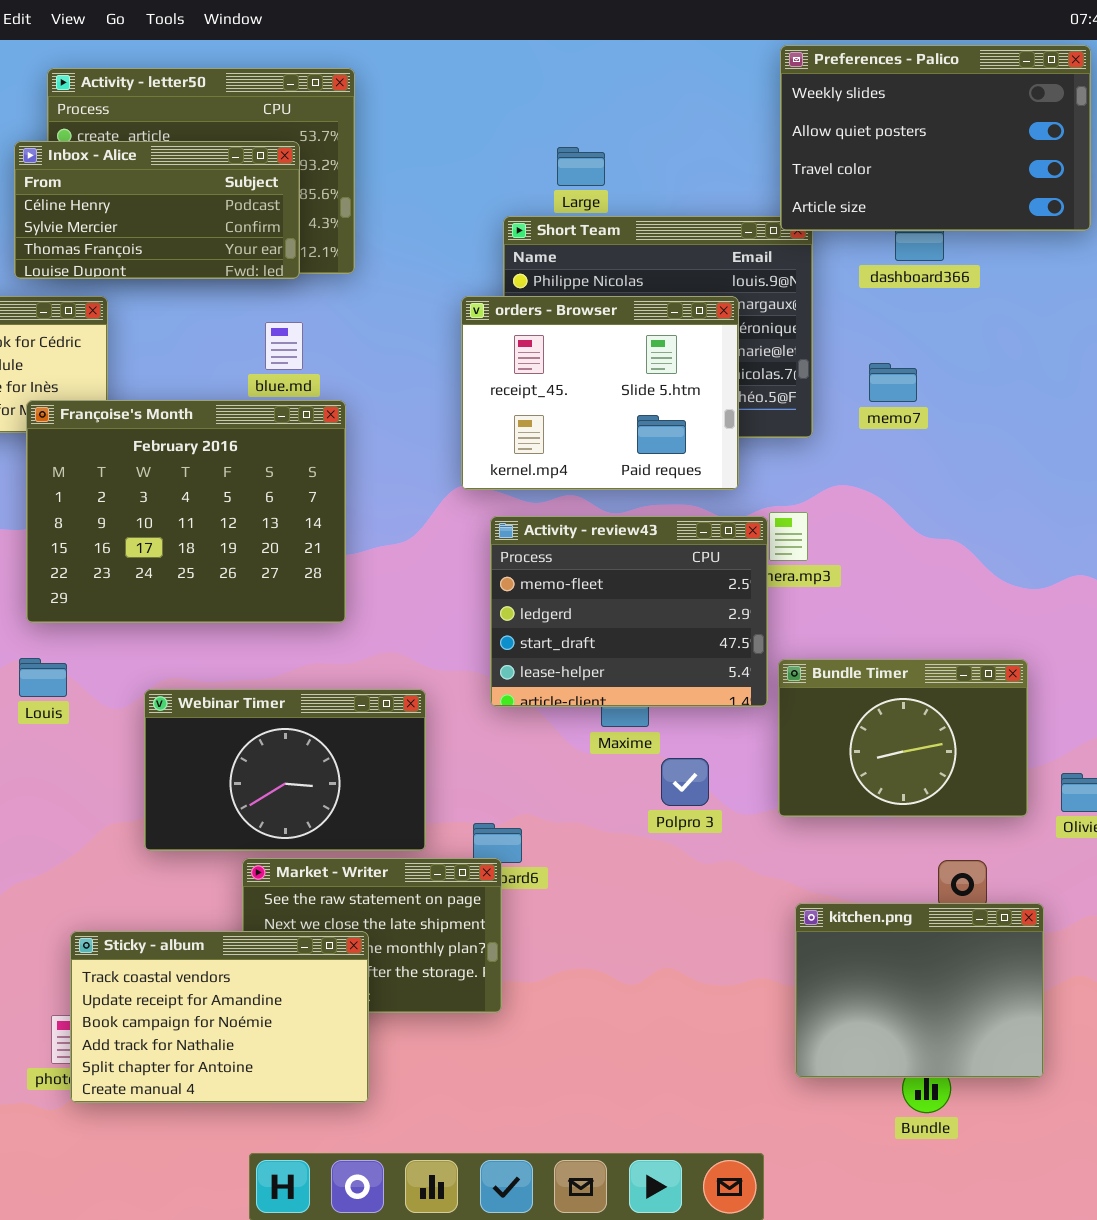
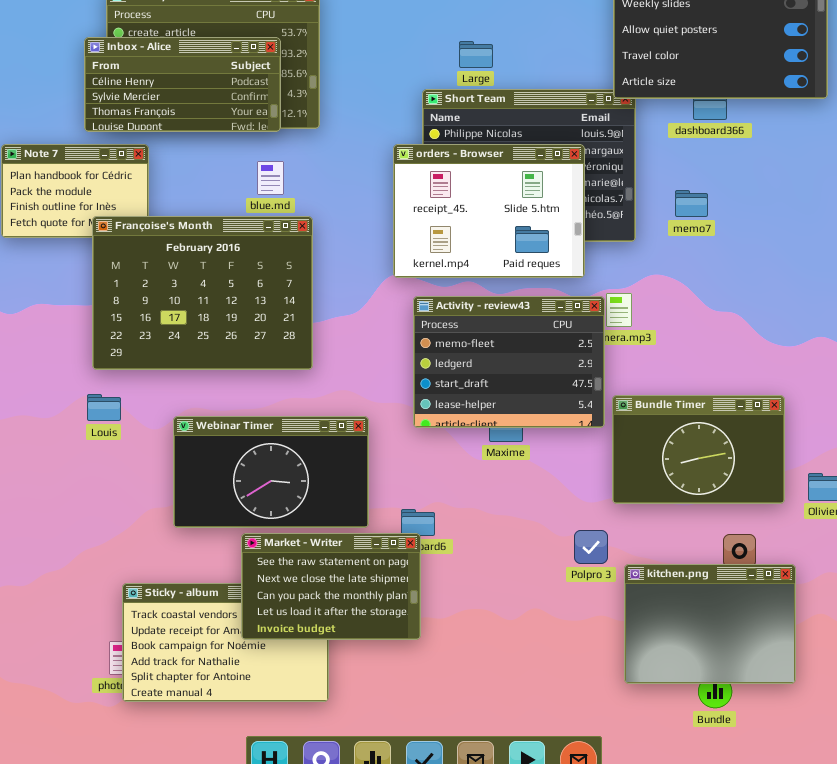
Polpro 3: [661,758,709,806] -> [574,530,608,564], moved
Market - Writer: [242,858,502,1013] -> [241,533,421,640], raised

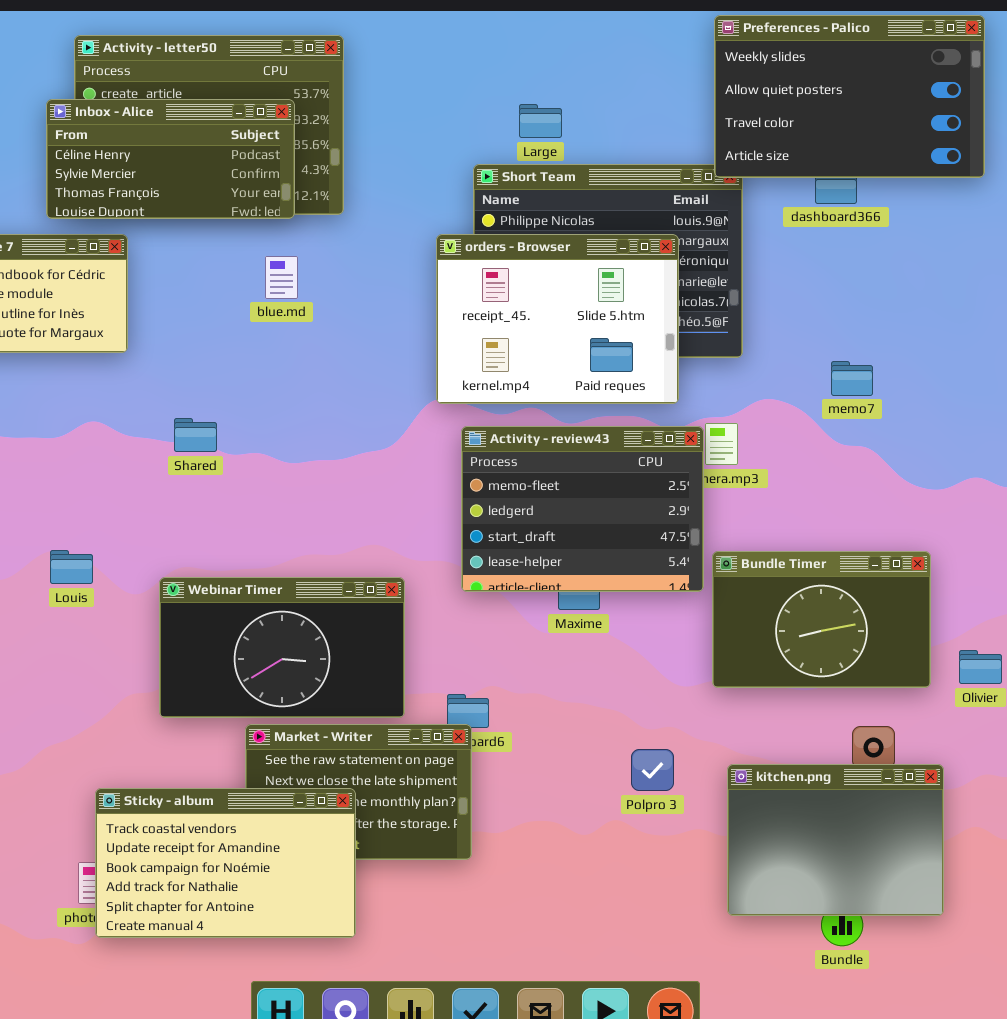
memo7: [675,190,708,217] -> [831,361,873,396], moved
Françoise's Month: [92,216,313,370] -> none, closed
Polpro 3: [574,530,608,564] -> [631,749,674,791], moved
Sticky - album: [122,583,329,702] -> [95,788,356,938], raised

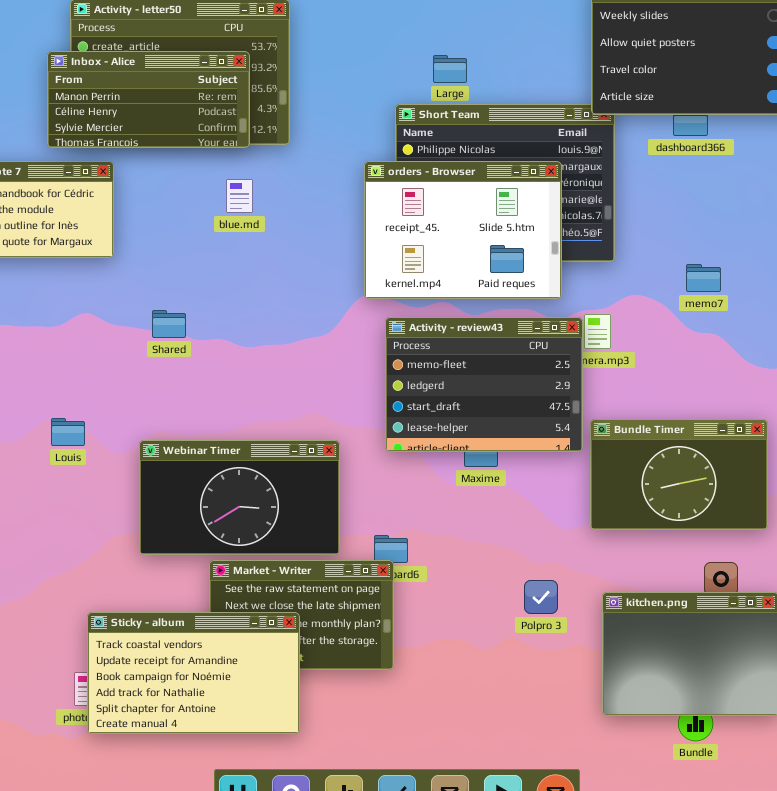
Inbox - Alice: [46,99,295,219] -> [47,51,250,148], scrolled up 1 row

